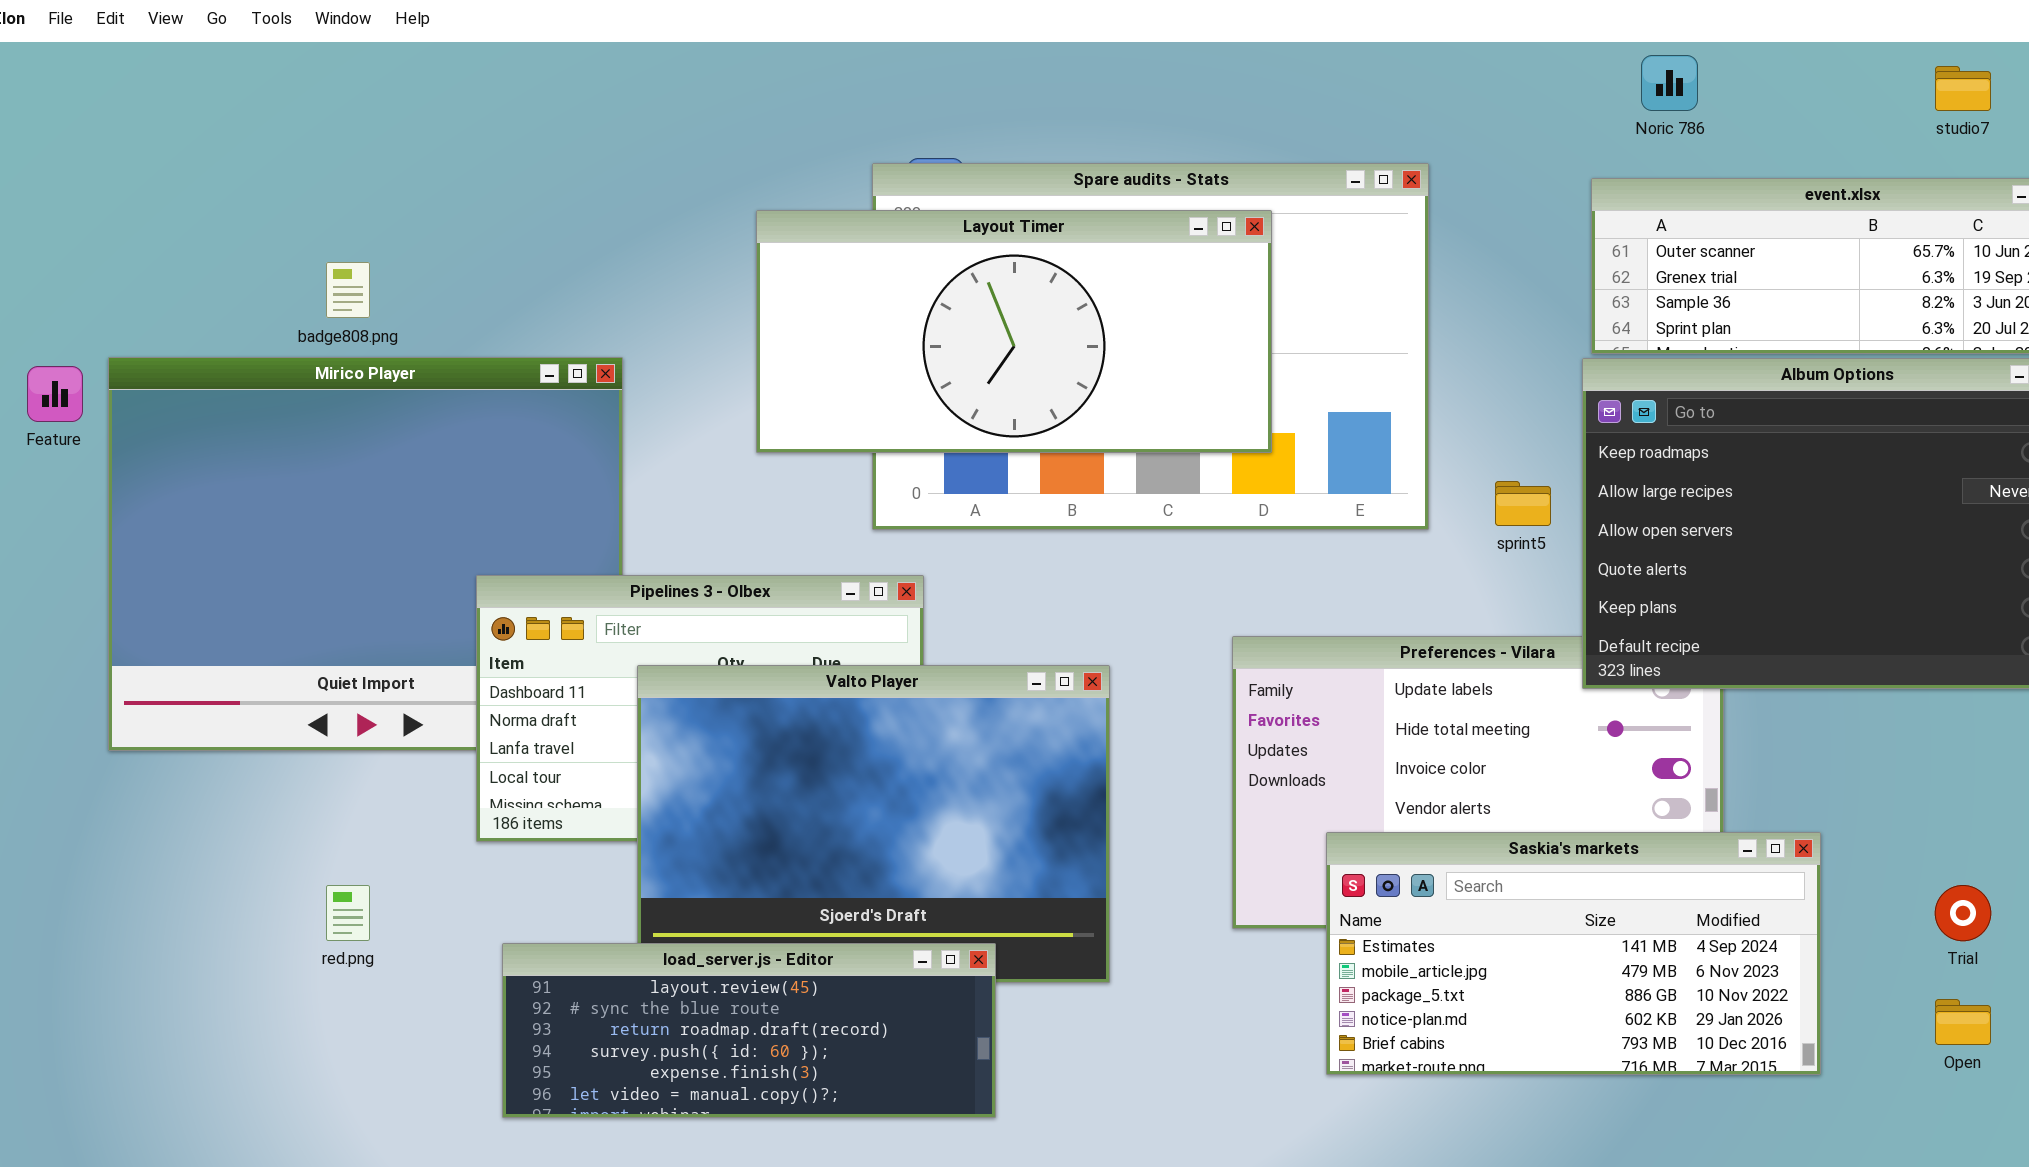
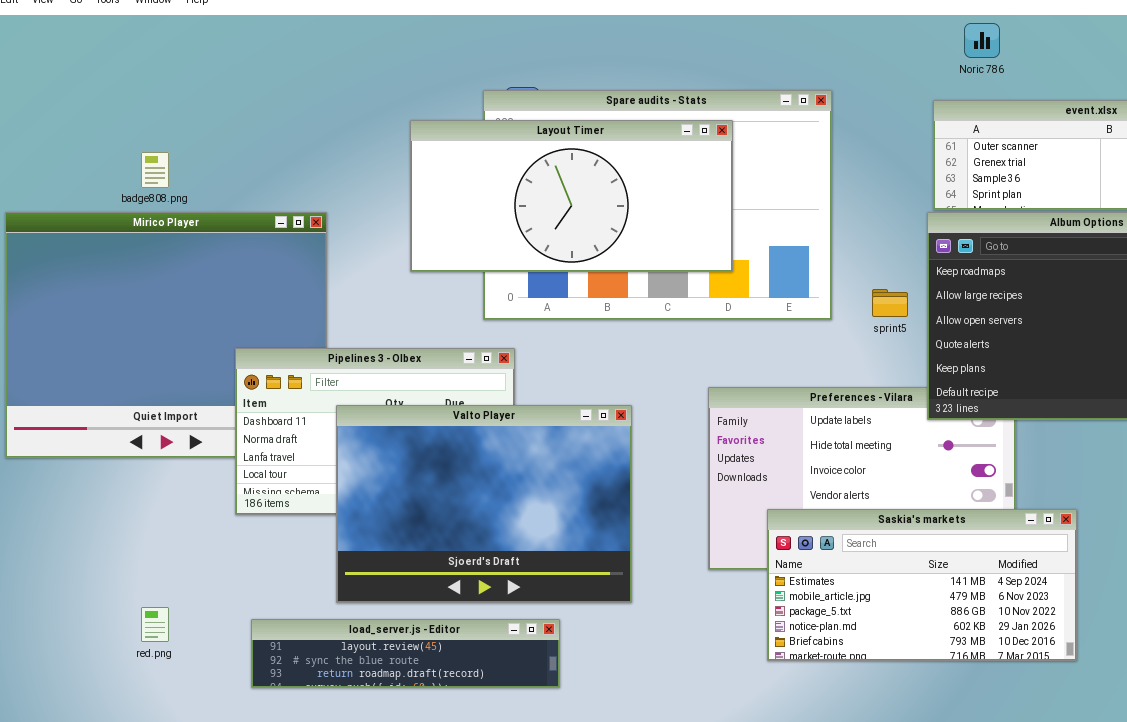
red.png: [326,885,370,941] -> [141,607,169,642], moved
load_server.js - Editor: [502,943,996,1118] -> [251,619,560,688], resized

